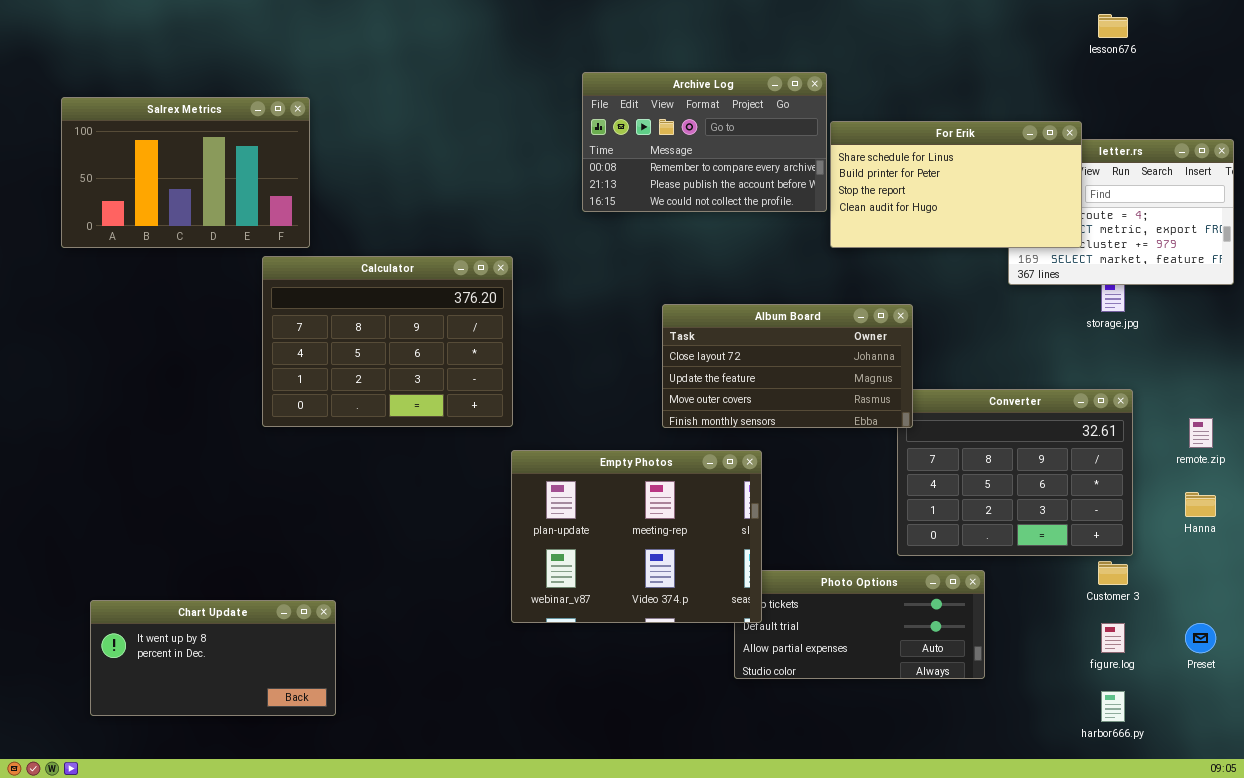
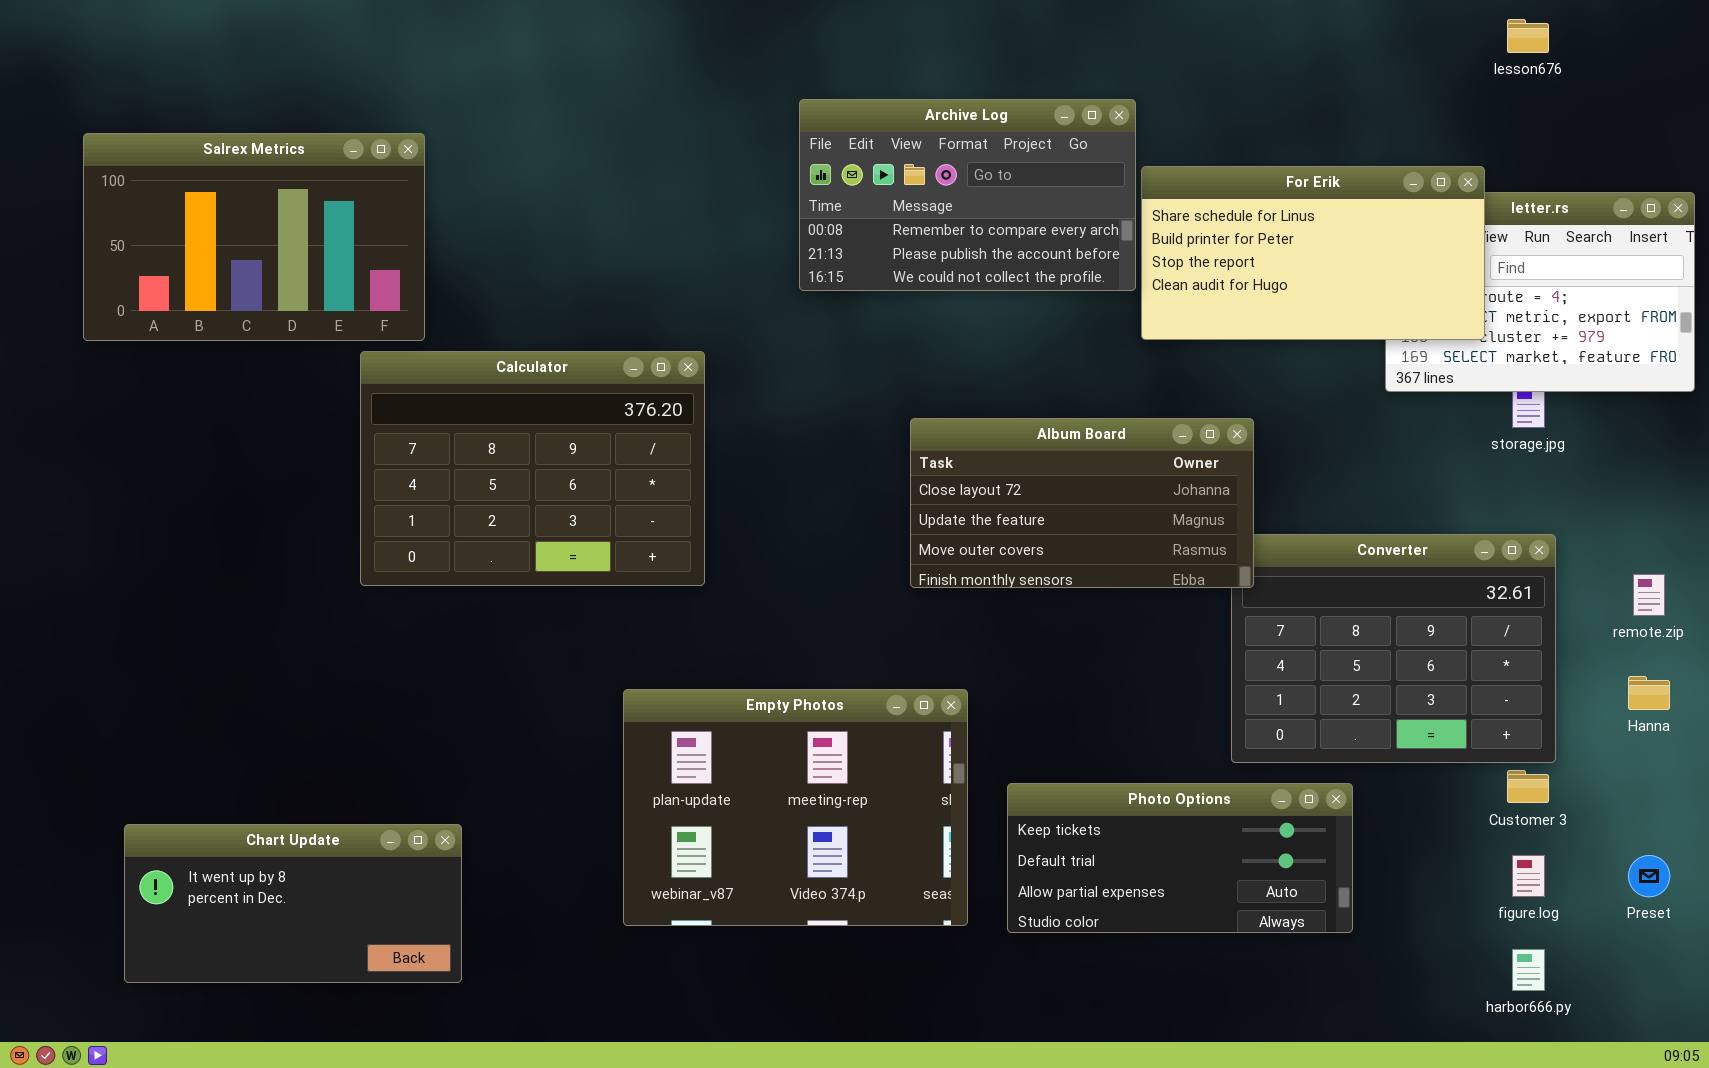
Empty Photos: [511,450,762,623] -> [623,689,968,926], moved

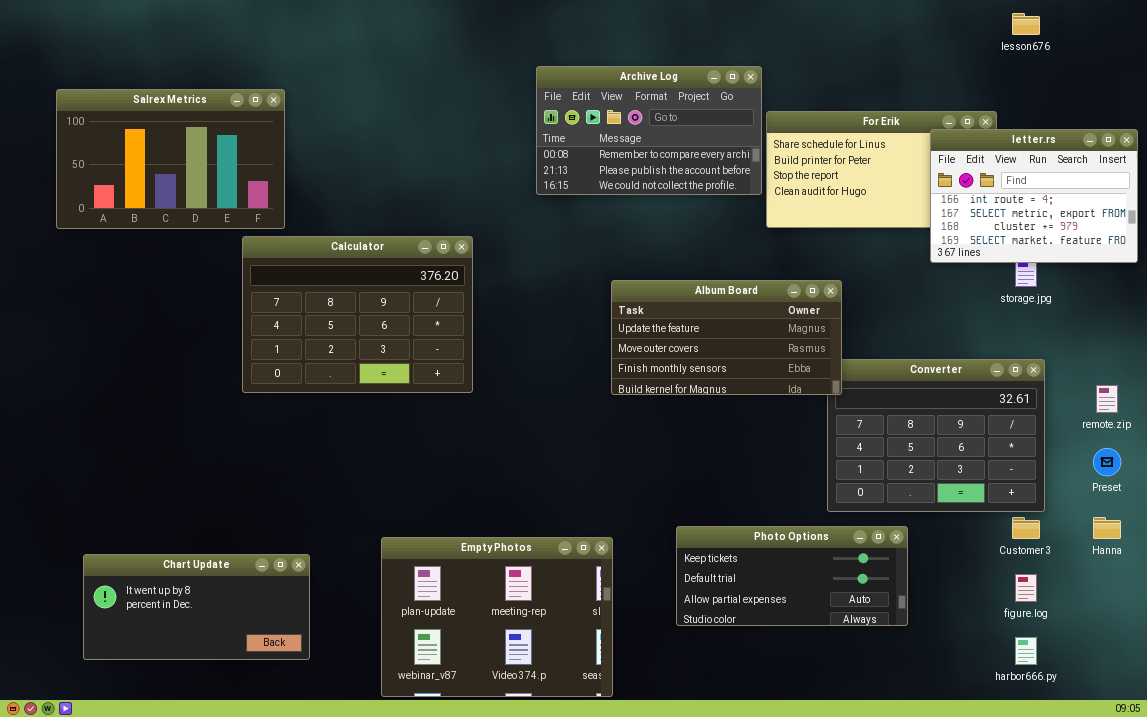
letter.rs: [1385,192,1695,392] -> [930,129,1138,263], raised
Album Board: [910,418,1254,588] -> [611,280,842,395], scrolled down 1 row
Hanna: [1628,676,1670,710] -> [1093,517,1121,539], moved
Empty Photos: [623,689,968,926] -> [381,537,613,697], moved
Preset: [1628,855,1670,897] -> [1093,448,1121,476], moved

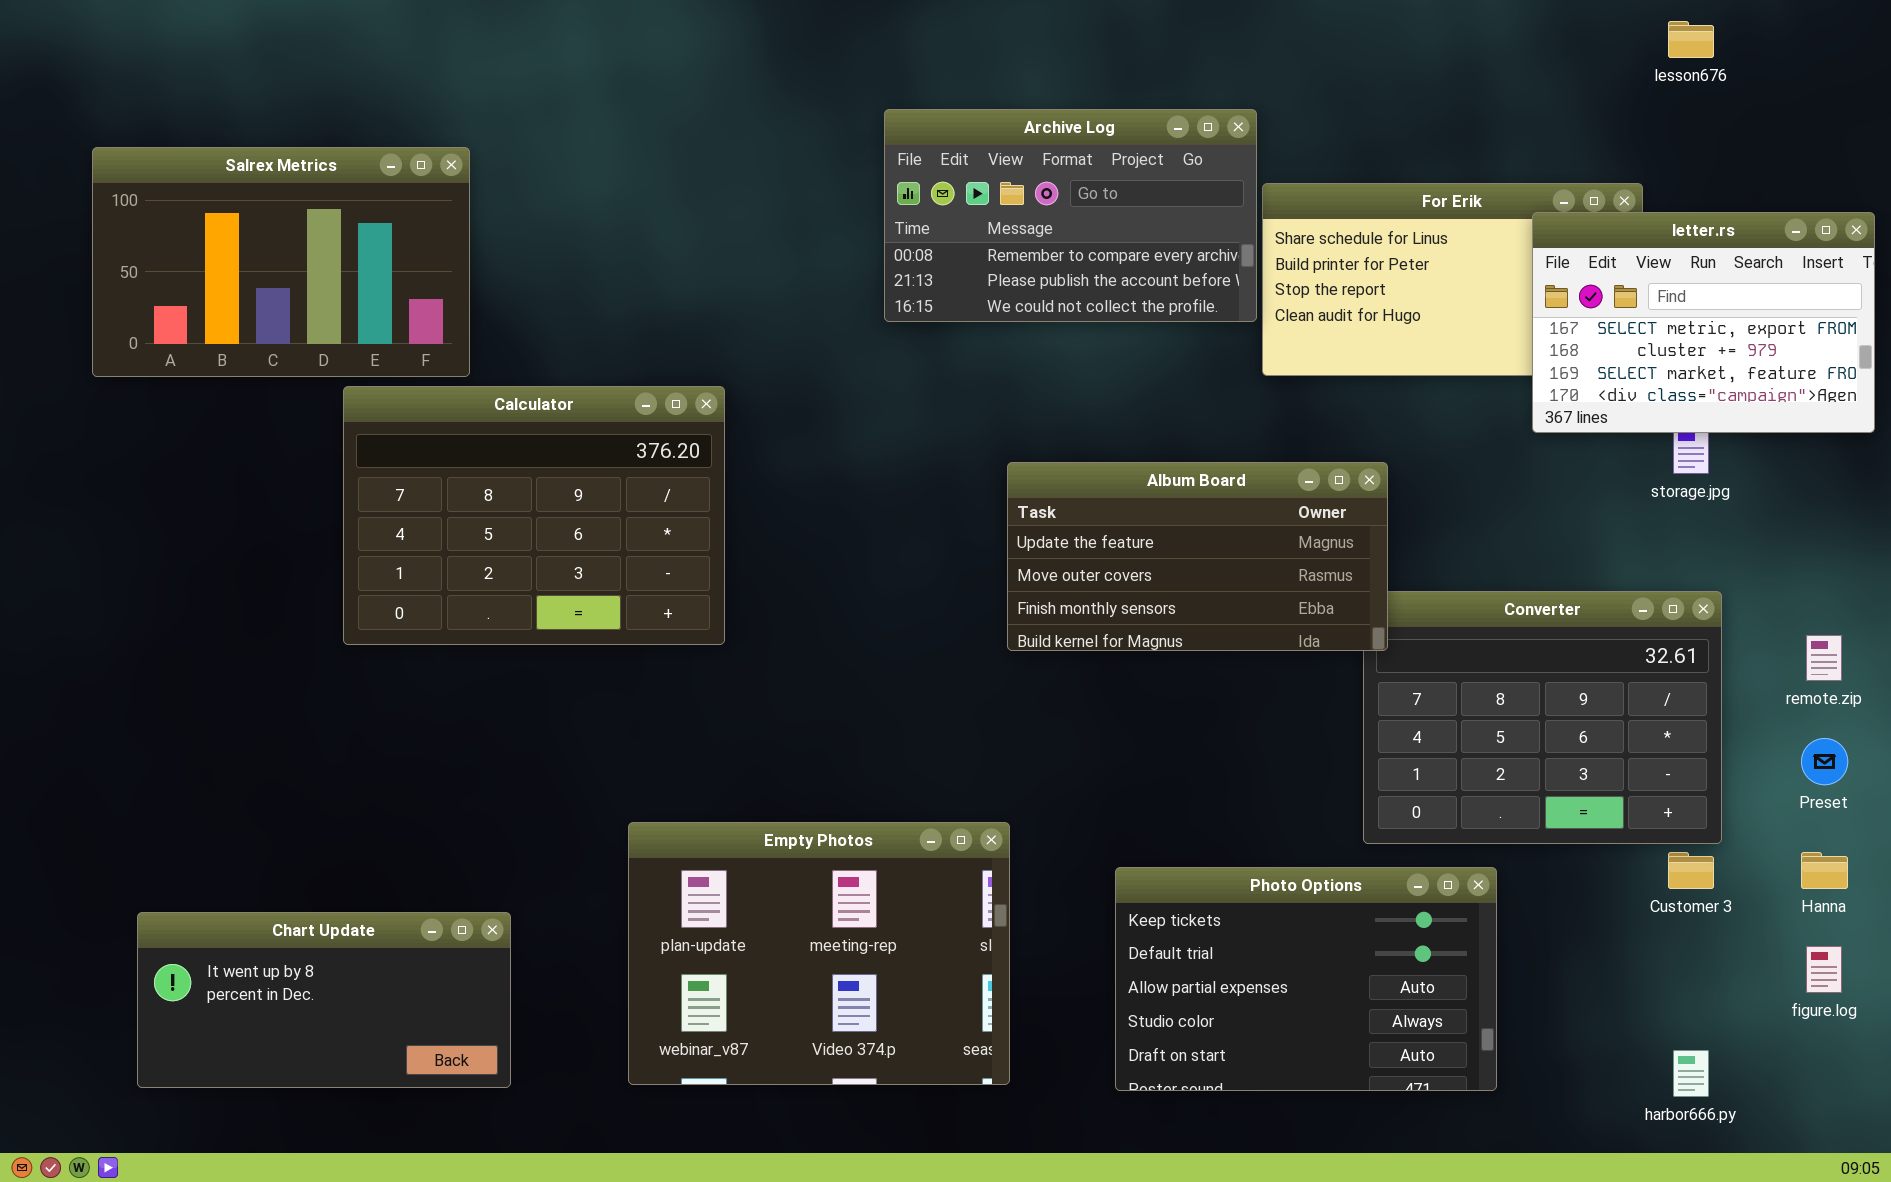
letter.rs: [930,129,1138,263] -> [1532,212,1875,433], scrolled down 1 row
Calculator: [242,236,473,393] -> [343,386,725,645], moved
Photo Options: [676,526,908,626] -> [1115,867,1497,1091], resized
Empty Photos: [381,537,613,697] -> [628,822,1010,1085], moved
figure.log: [1015,574,1037,602] -> [1806,946,1842,993], moved

